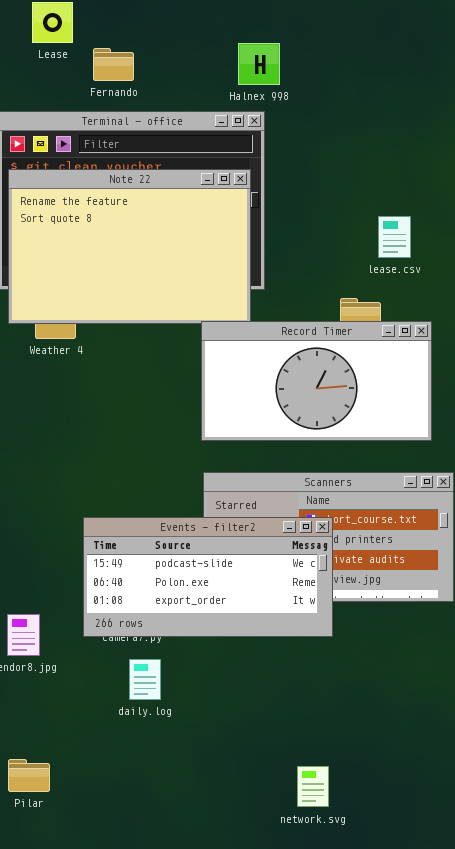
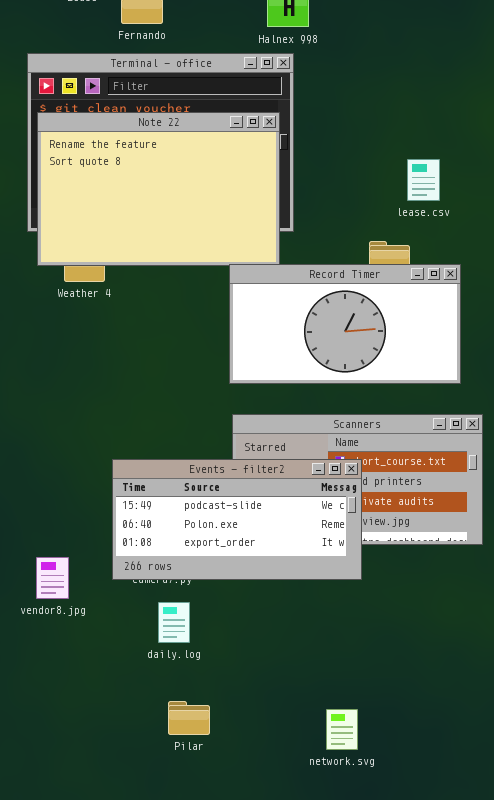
Pilar: [8,759,50,792] -> [168,701,210,735], moved

